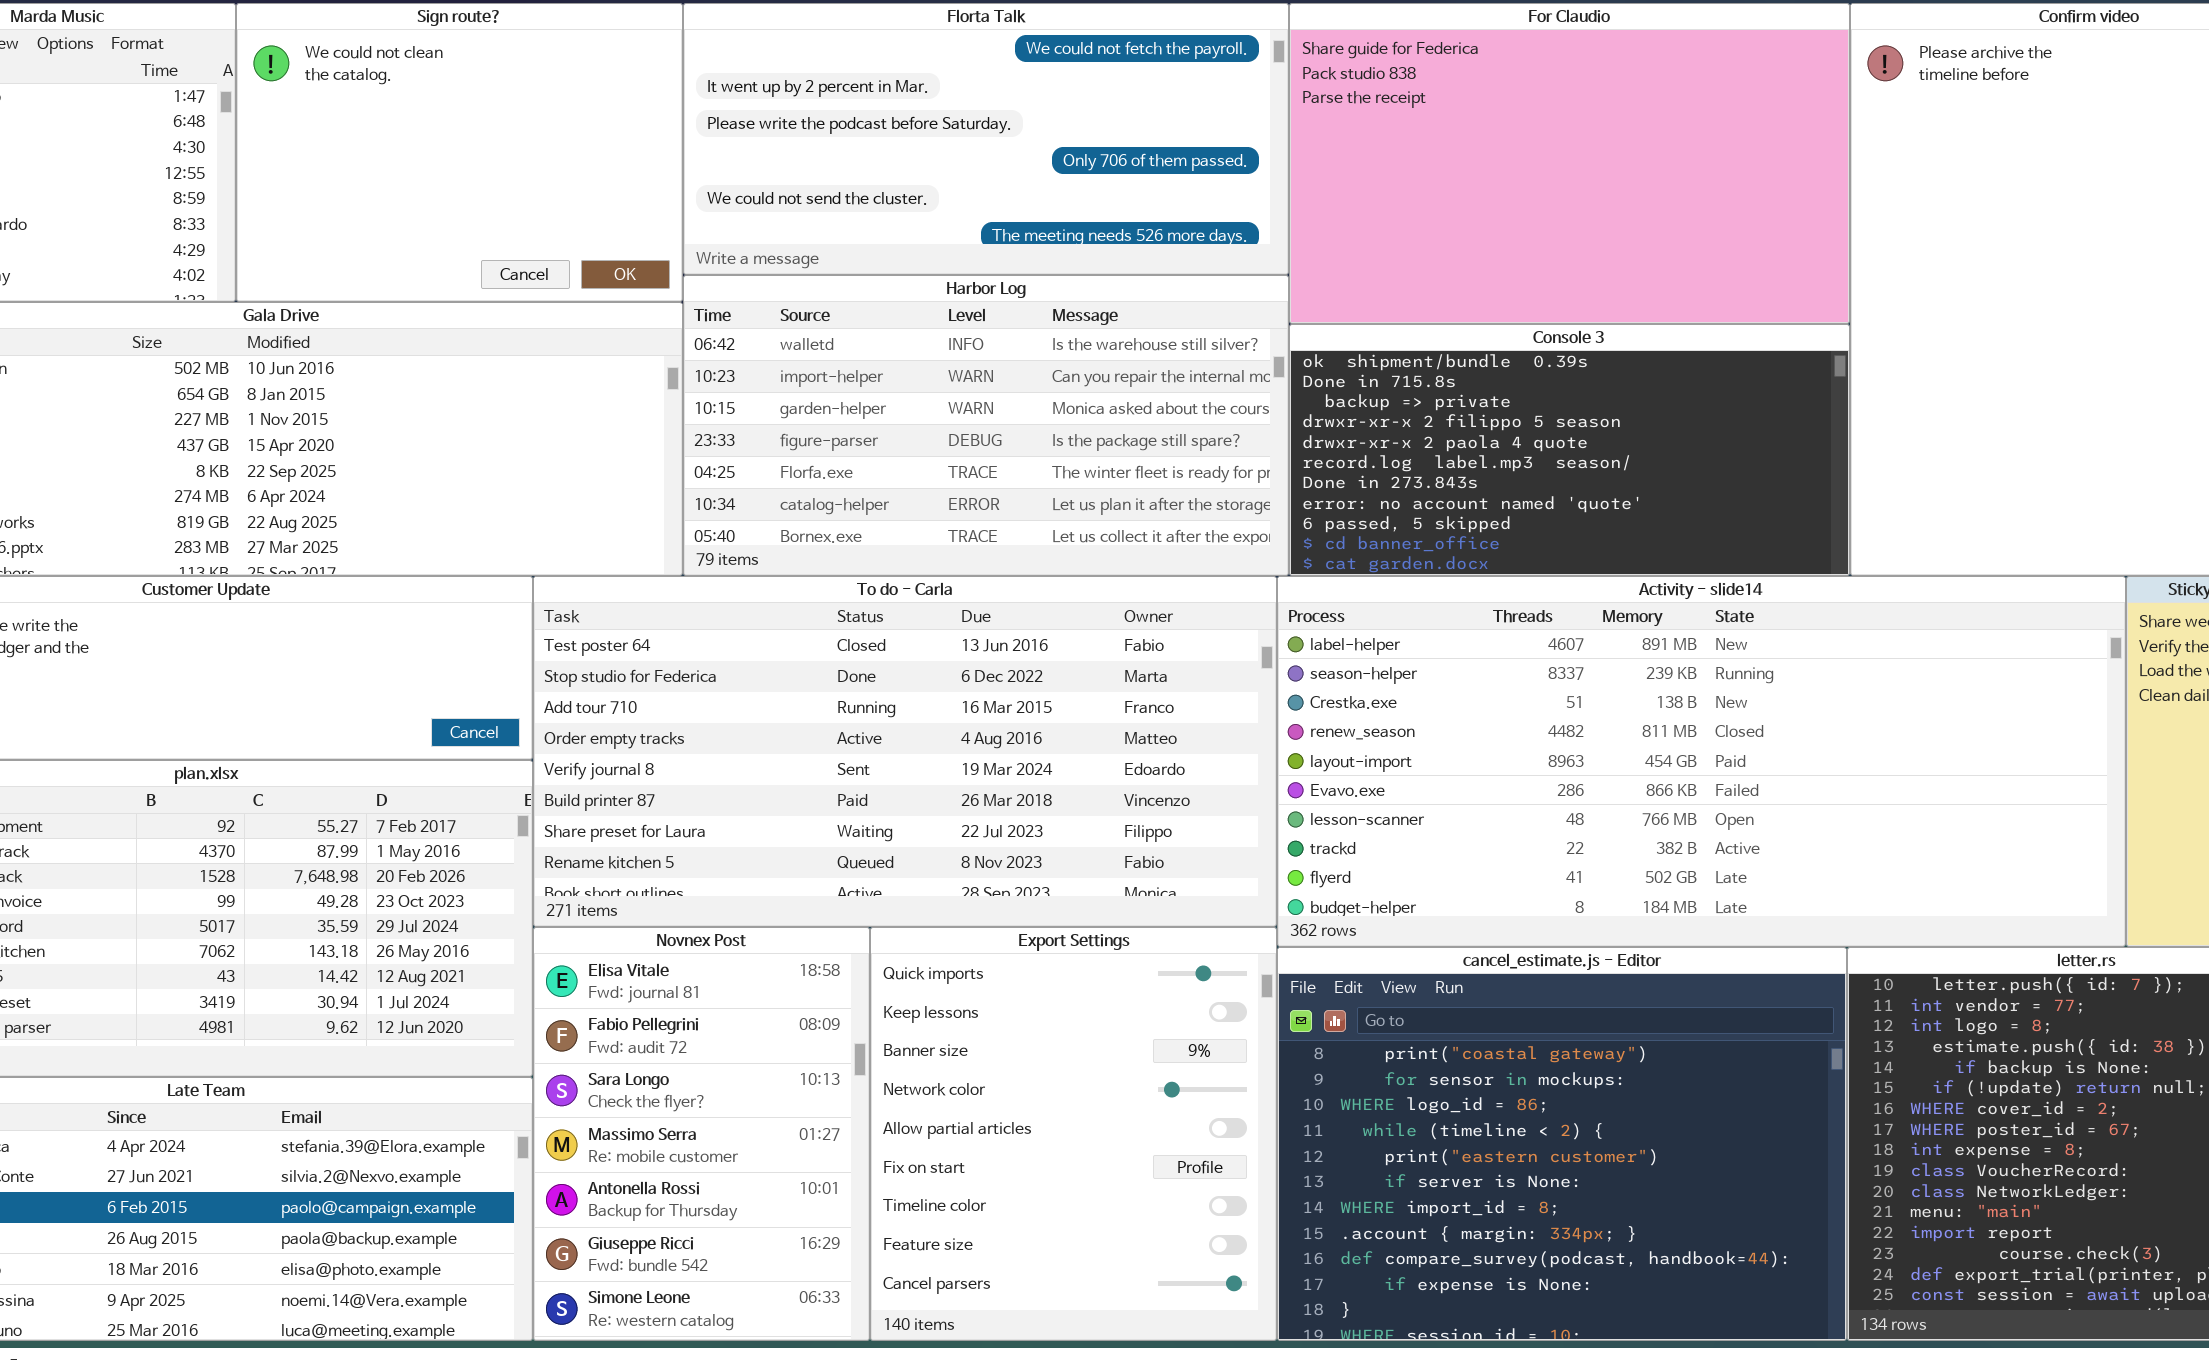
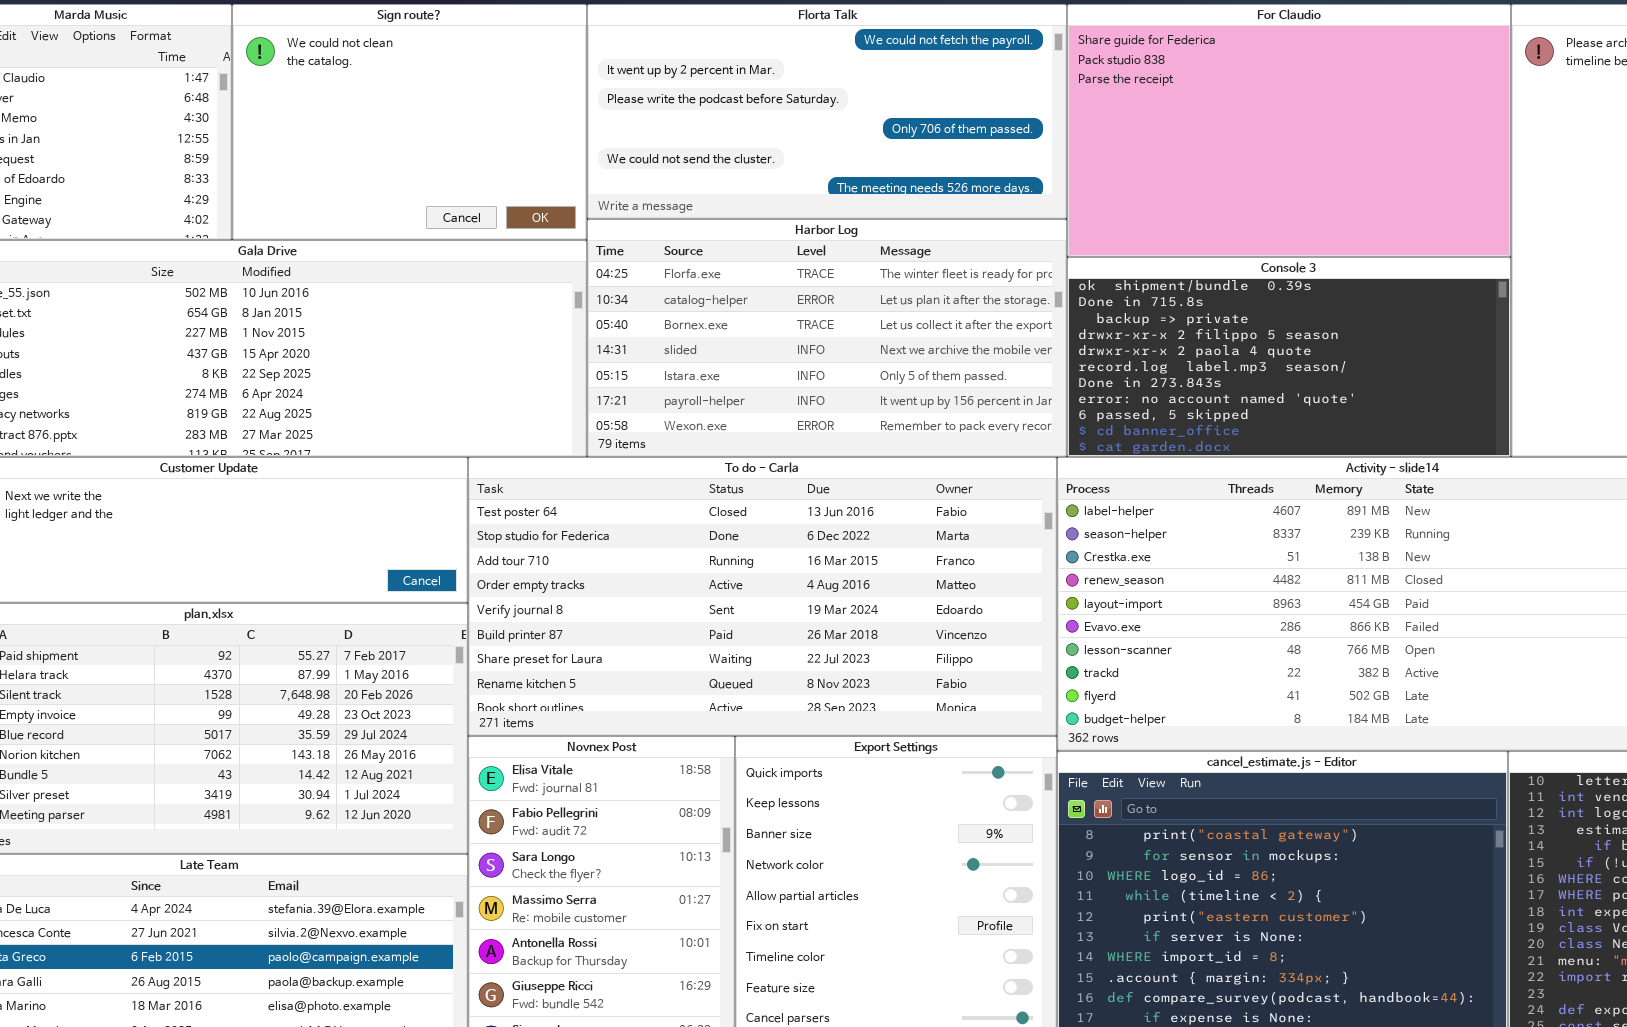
Harbor Log: [683,275,1289,576] -> [587,219,1067,457], scrolled down 4 rows

